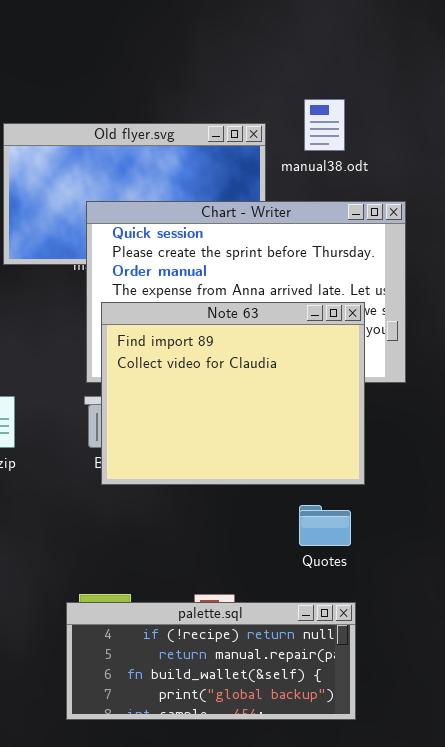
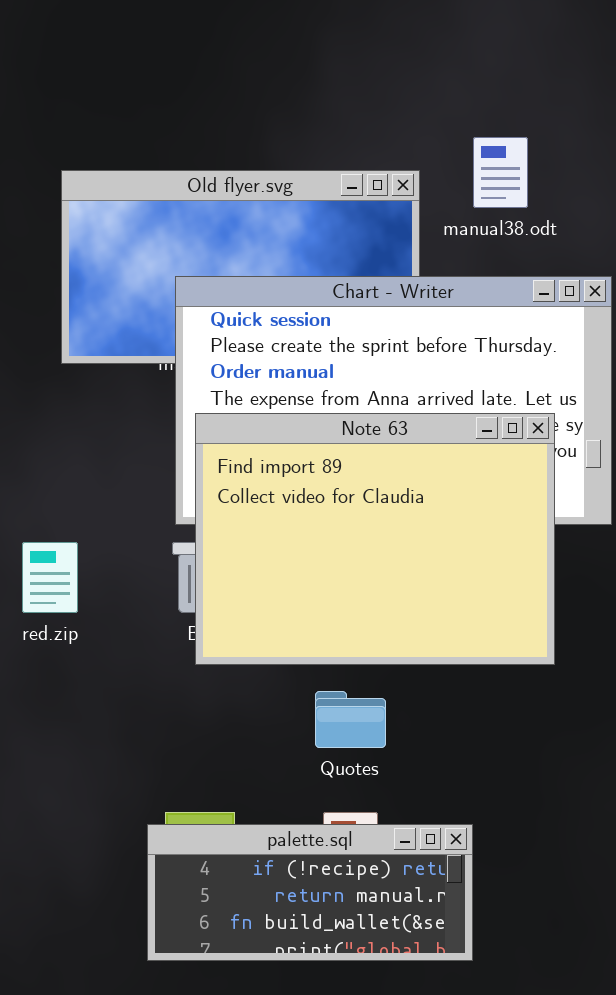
Quotes: [299,505,351,546] -> [315,691,386,748], moved
palette.sql: [66,602,356,720] -> [147,824,473,961], resized

